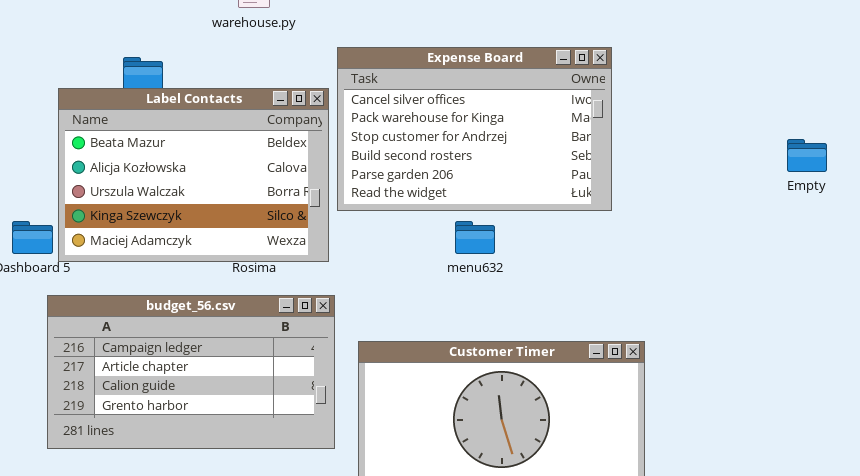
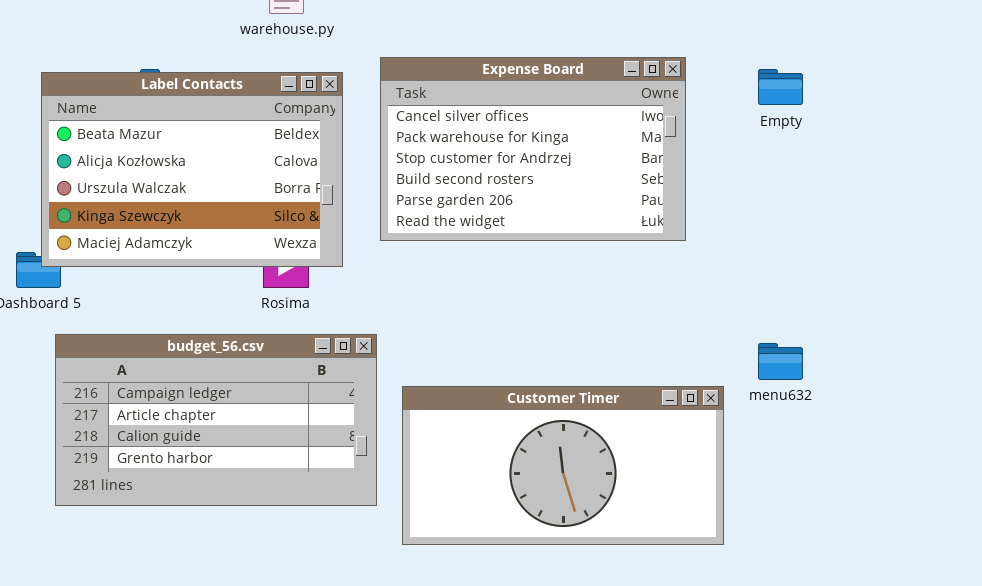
Label Contacts: [58,88,329,262] -> [41,72,343,267], moved
Empty: [787,139,827,172] -> [758,69,803,105], moved
menu632: [455,221,495,254] -> [758,343,803,380], moved

